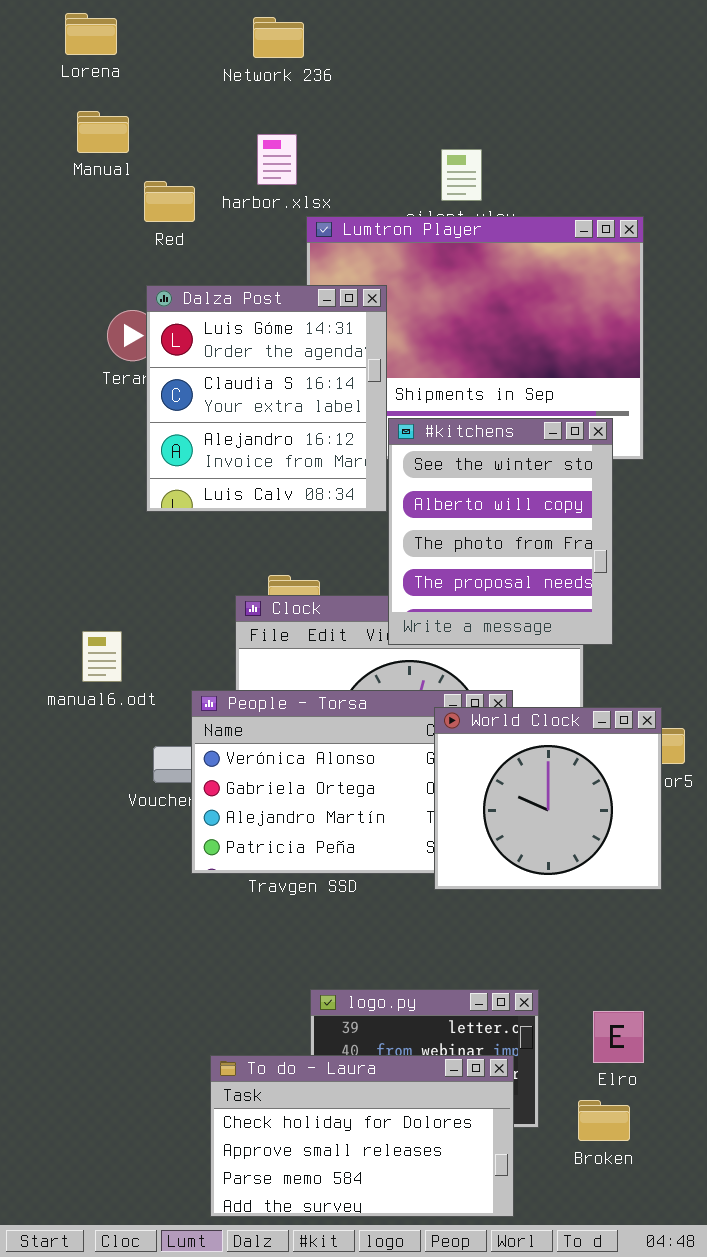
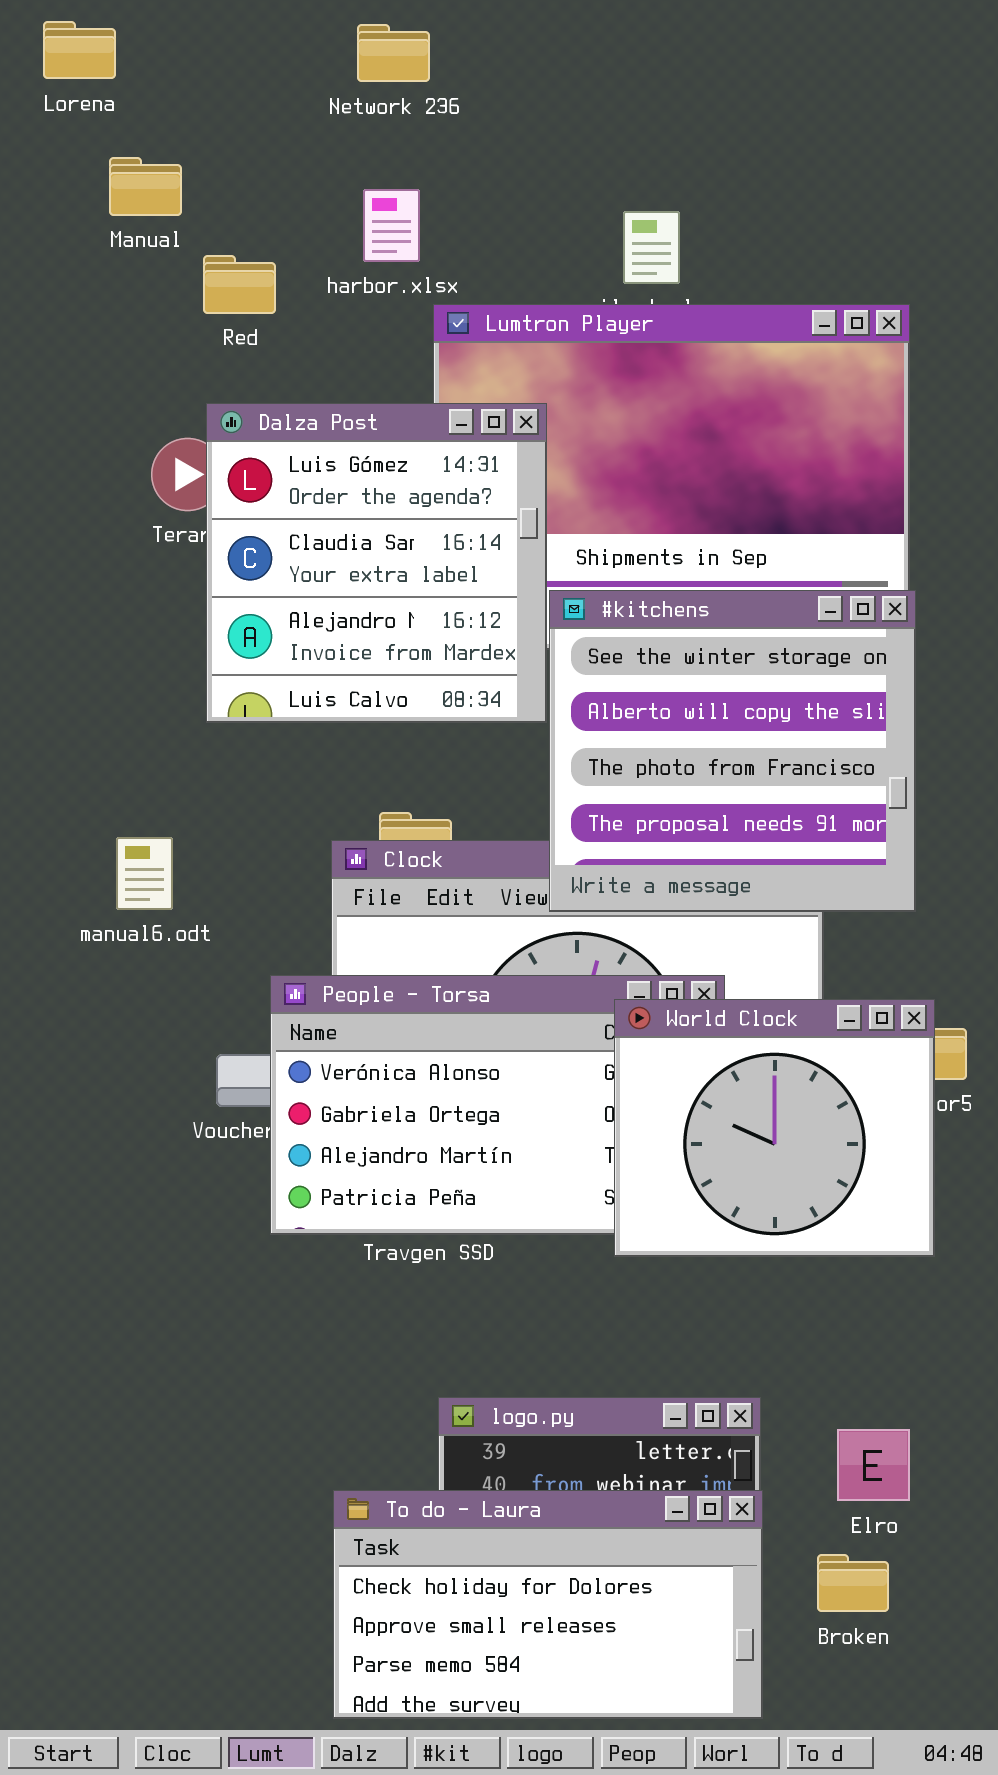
Lorena: [65,13,117,55] -> [43,21,116,79], moved
#kitchens: [388,418,613,645] -> [549,590,916,912], resized
manual6.odt: [82,631,122,682] -> [116,837,173,910], moved
To do - Laura: [210,1055,514,1217] -> [333,1490,763,1719], moved

